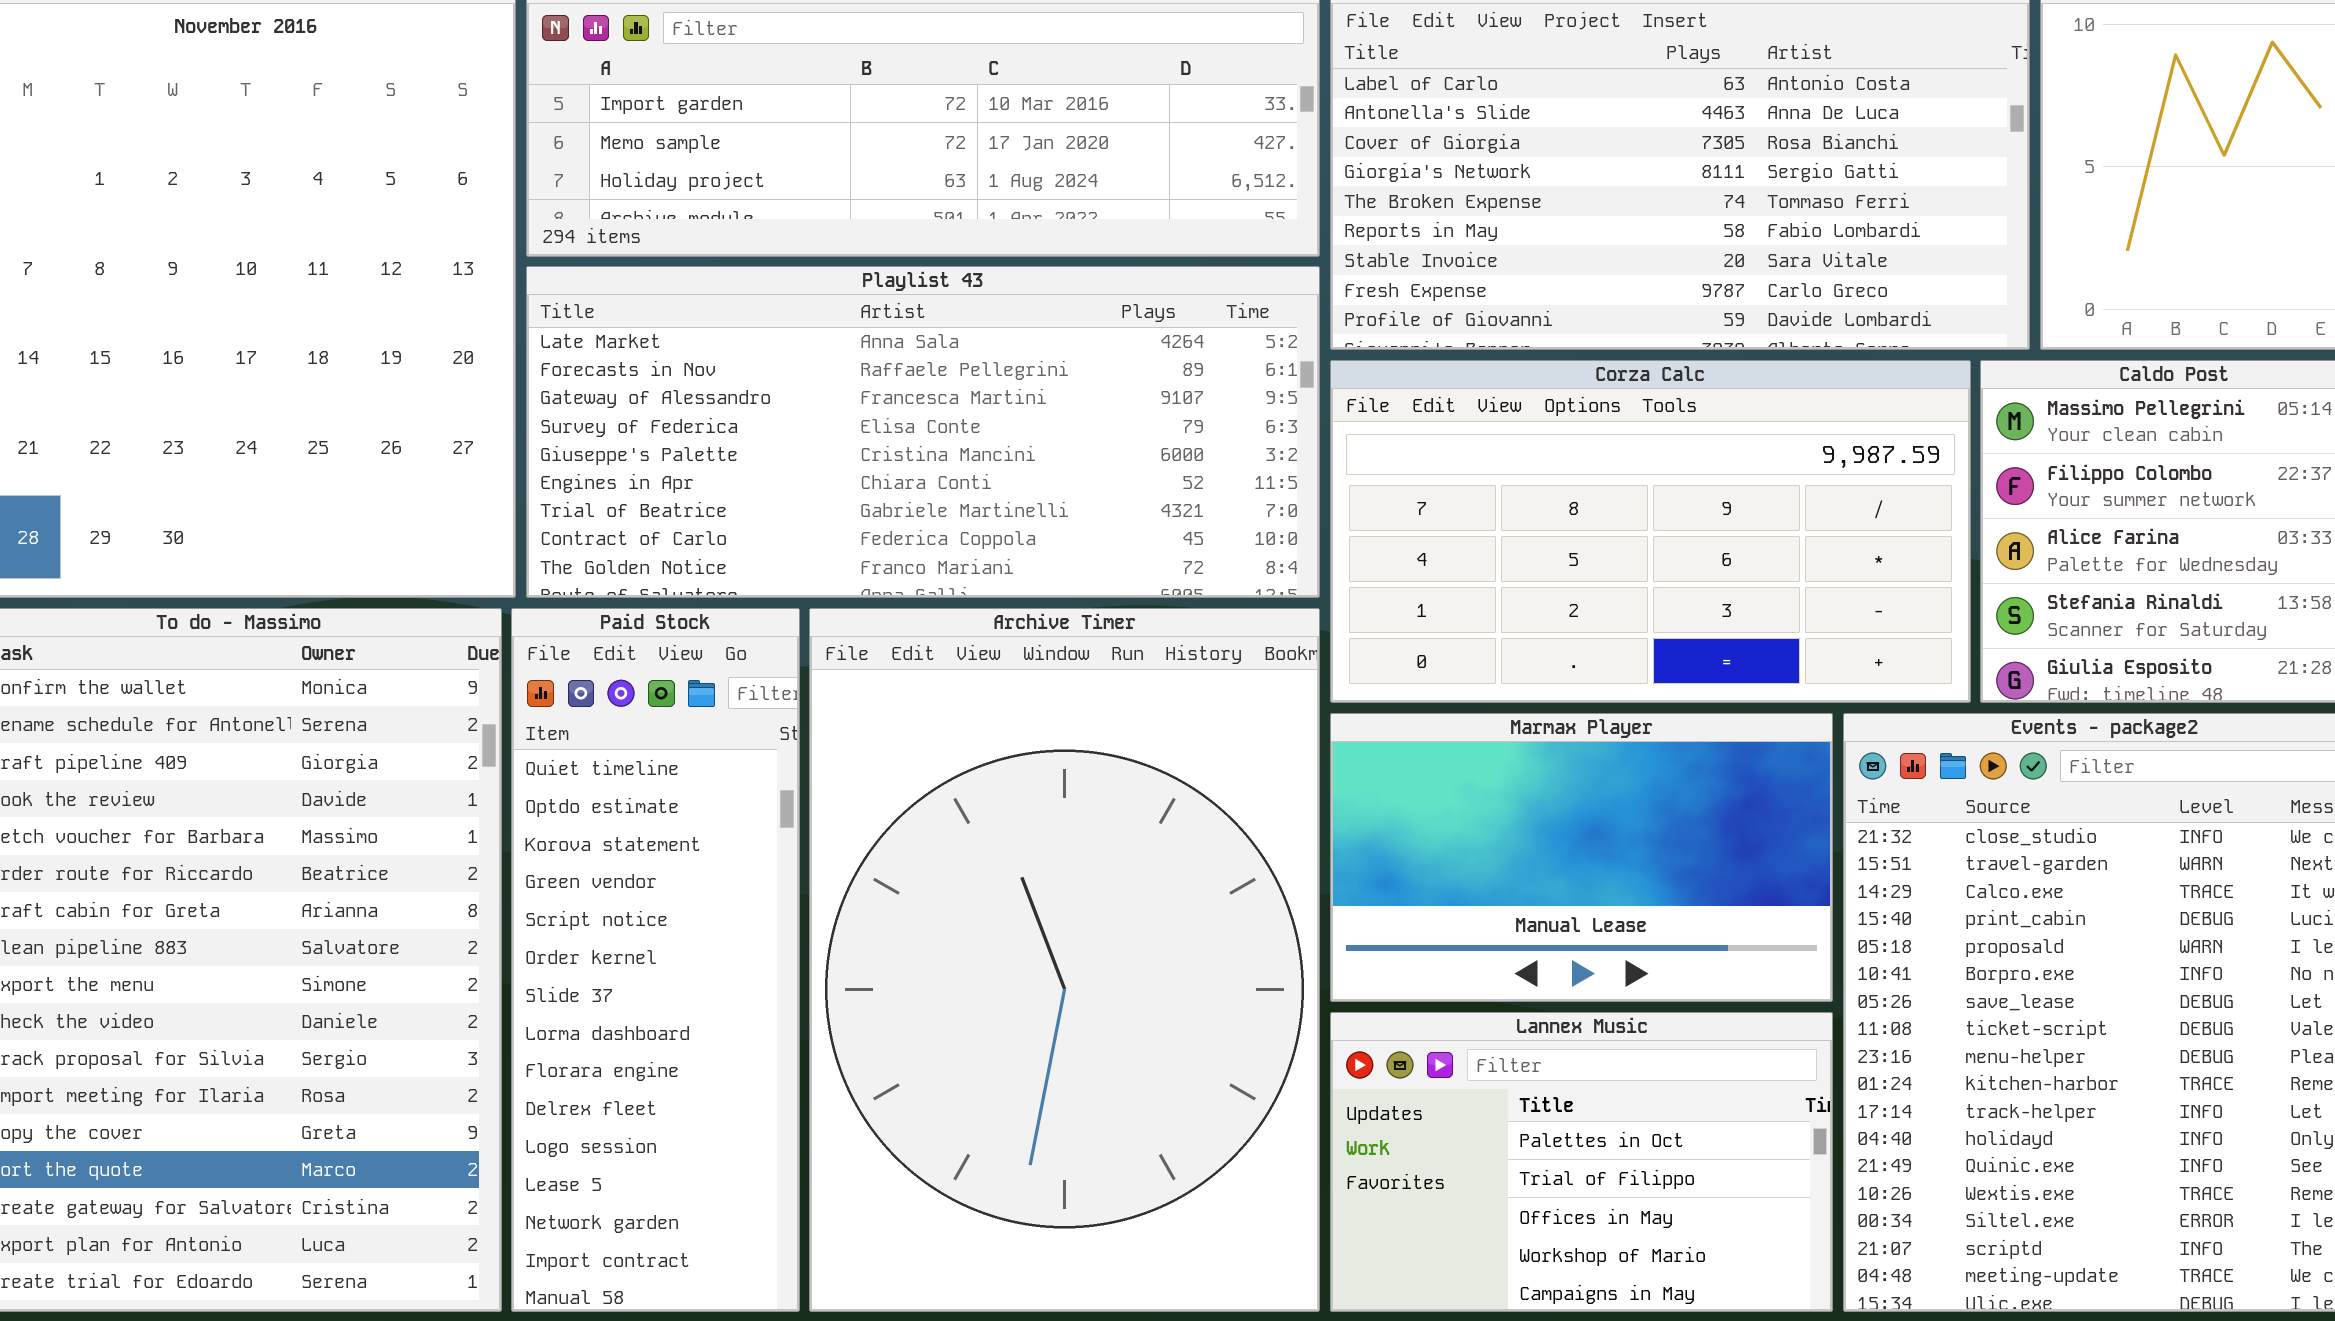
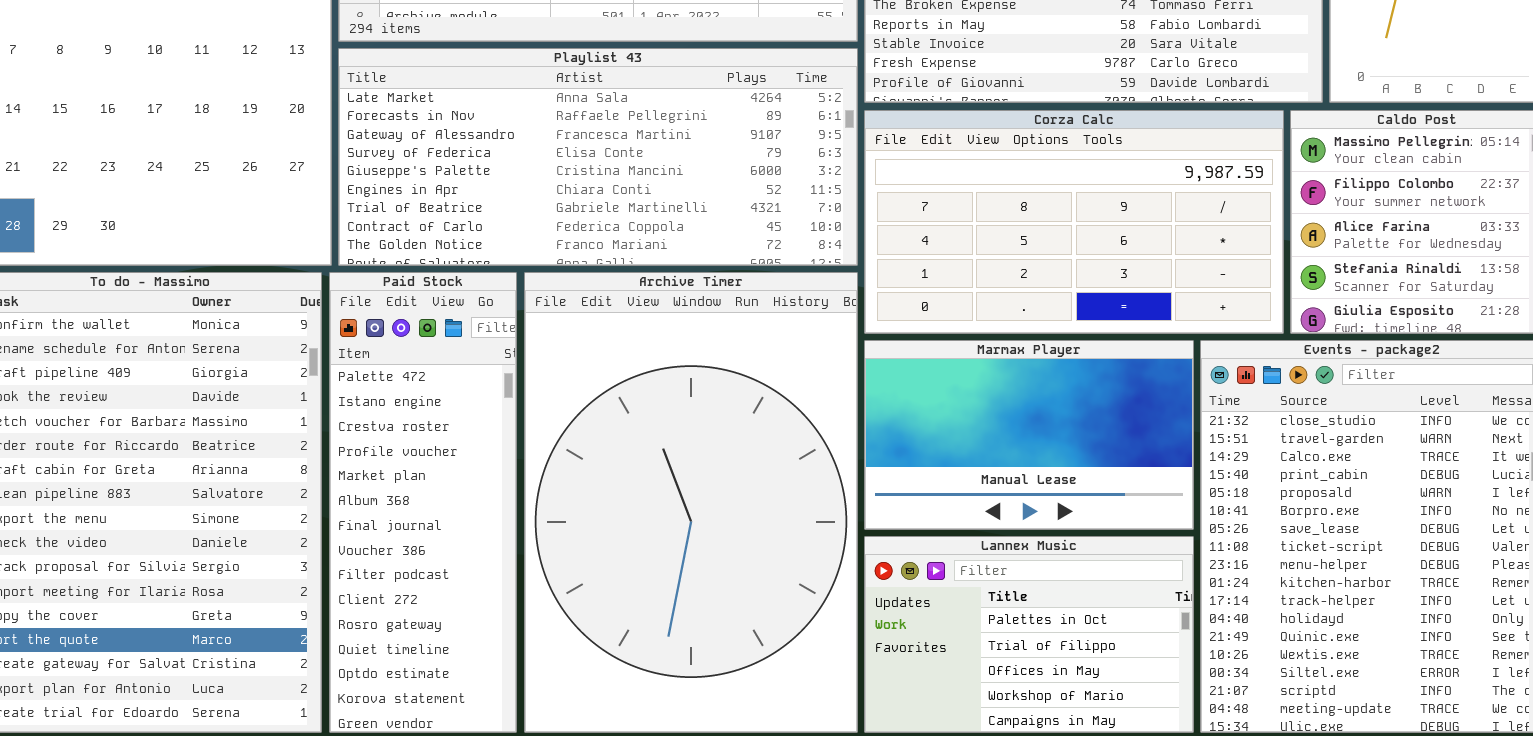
Paid Stock: [511,608,800,1312] -> [329,272,517,733], scrolled up 11 rows

